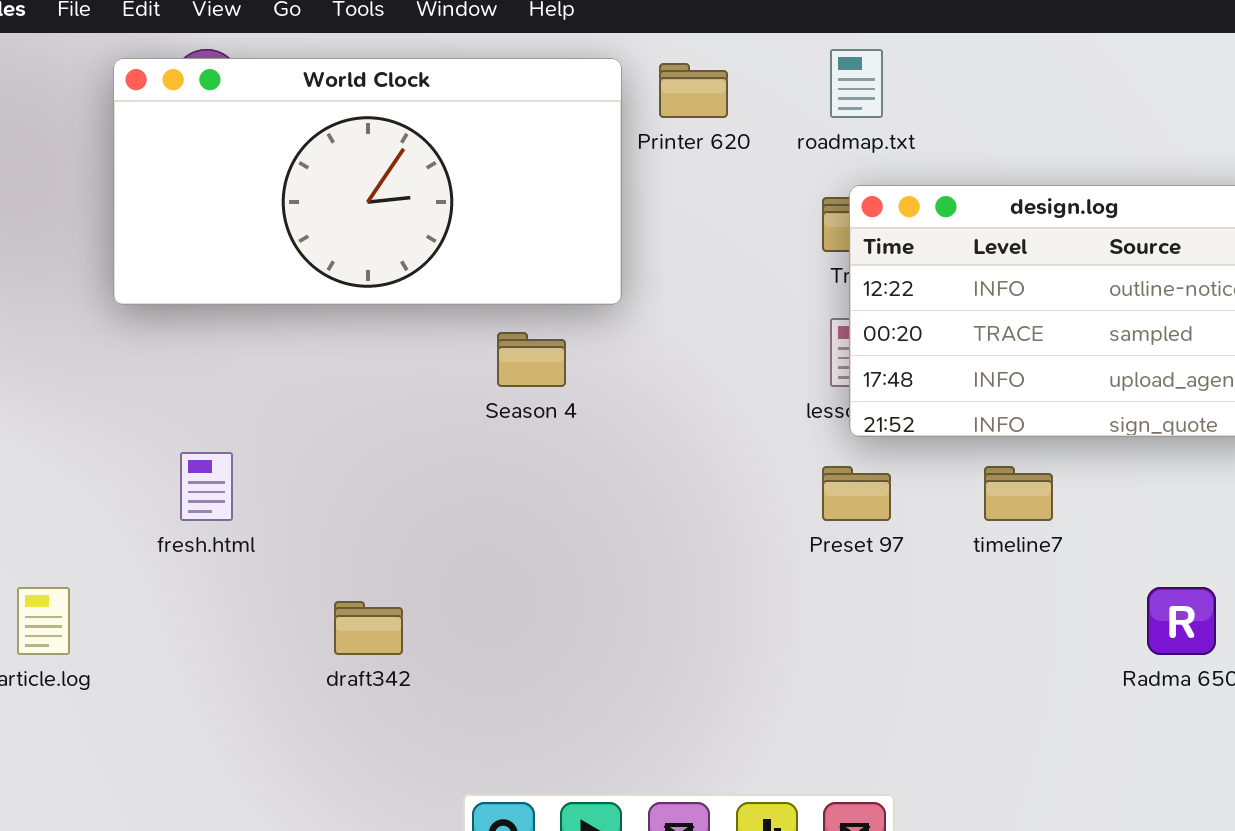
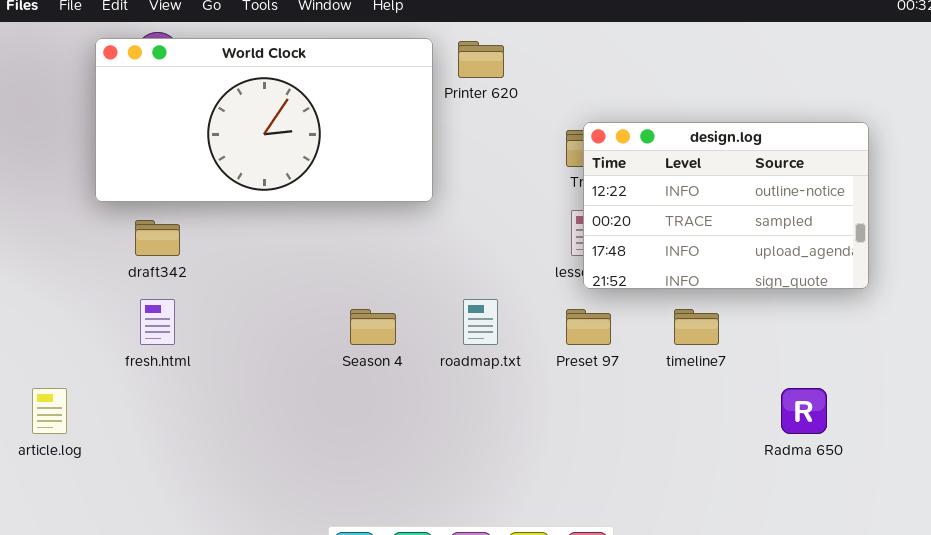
roadmap.txt: [830,49,883,118] -> [463,299,498,345], moved
Season 4: [497,332,566,387] -> [350,309,396,345], moved
draft342: [334,601,403,655] -> [135,220,180,256], moved

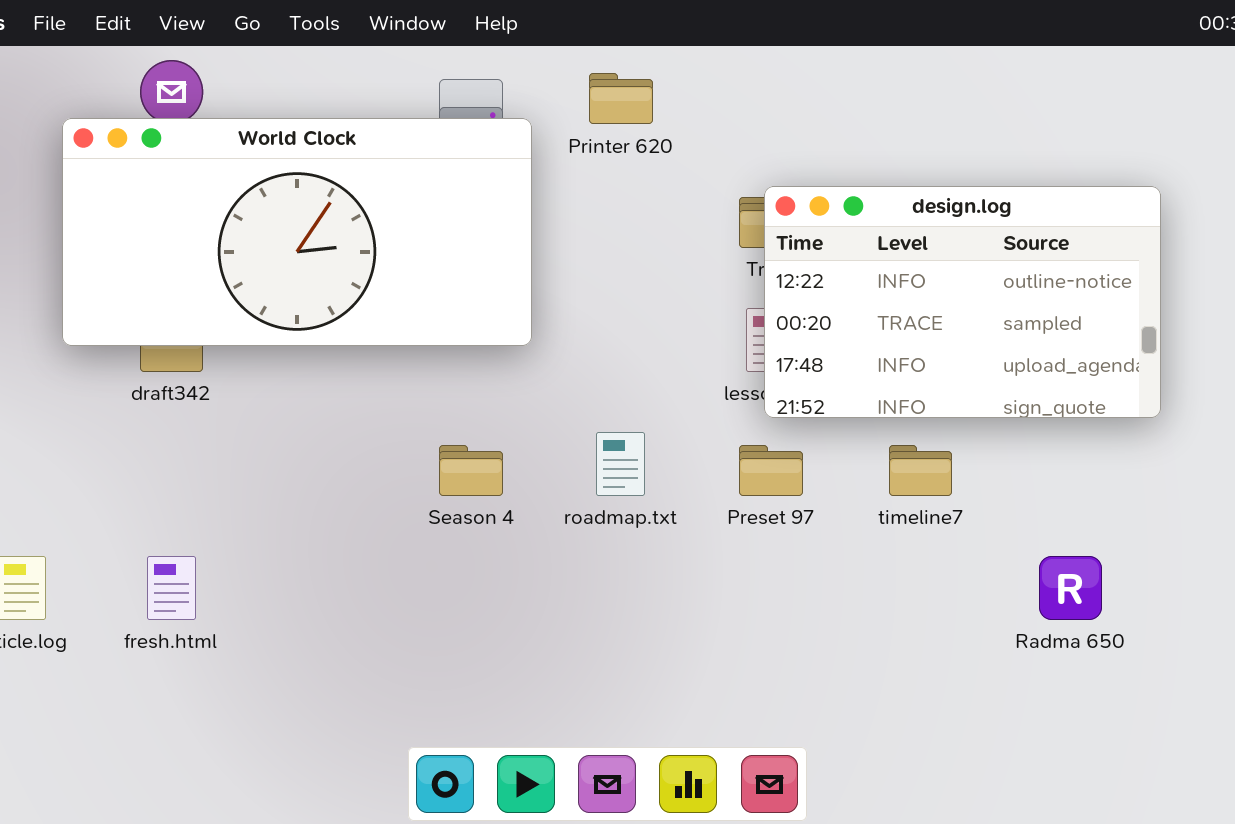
World Clock: [95,38,433,202] -> [62,118,532,346], moved
fresh.html: [140,299,175,345] -> [147,556,196,620], moved

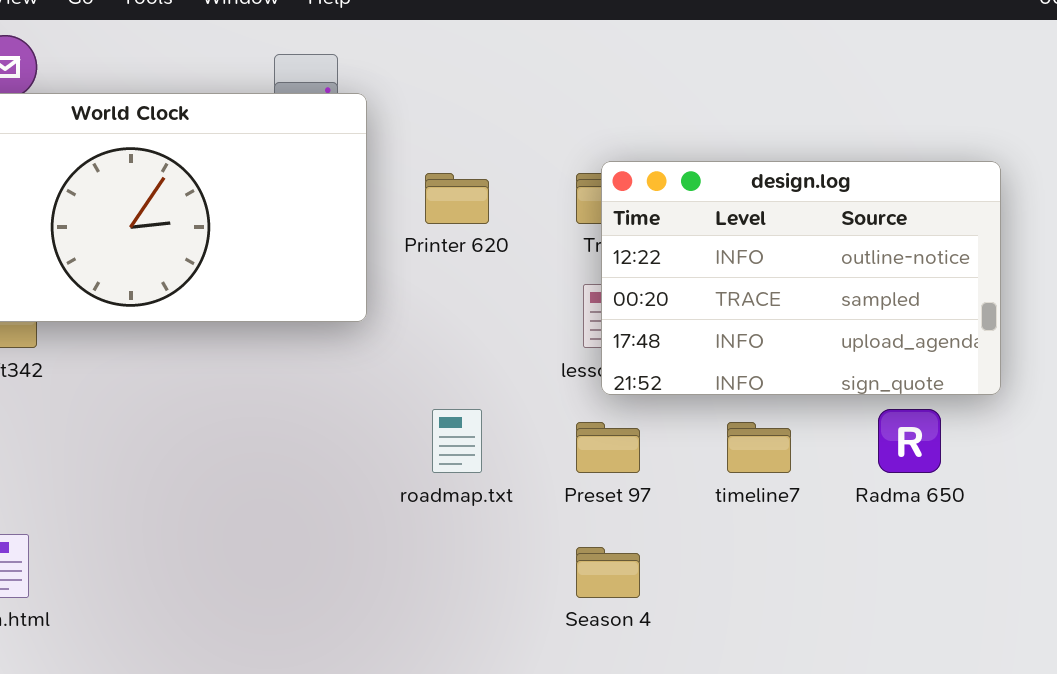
Printer 620: [589,73,653,124] -> [425,173,489,224], moved
Season 4: [439,445,503,496] -> [576,547,640,598], moved
Radma 650: [1039,556,1102,620] -> [878,409,941,473], moved

